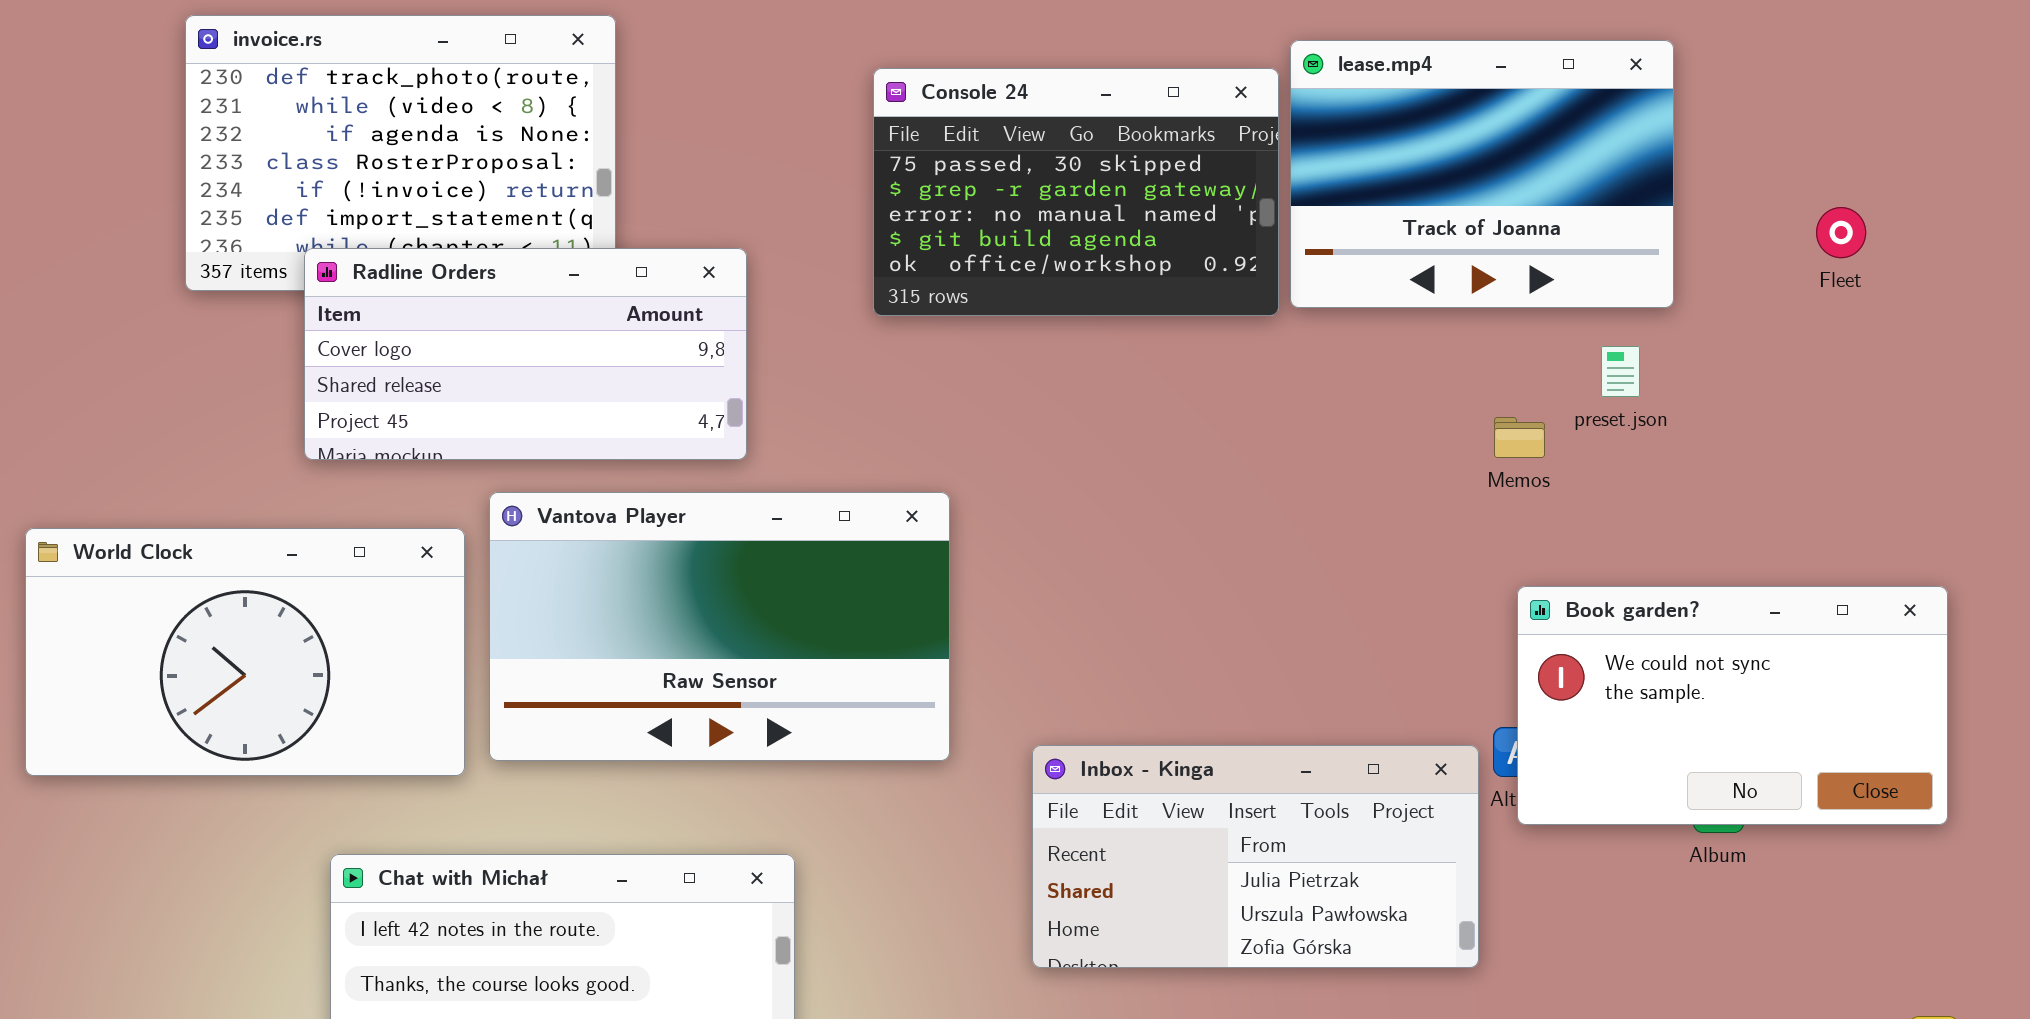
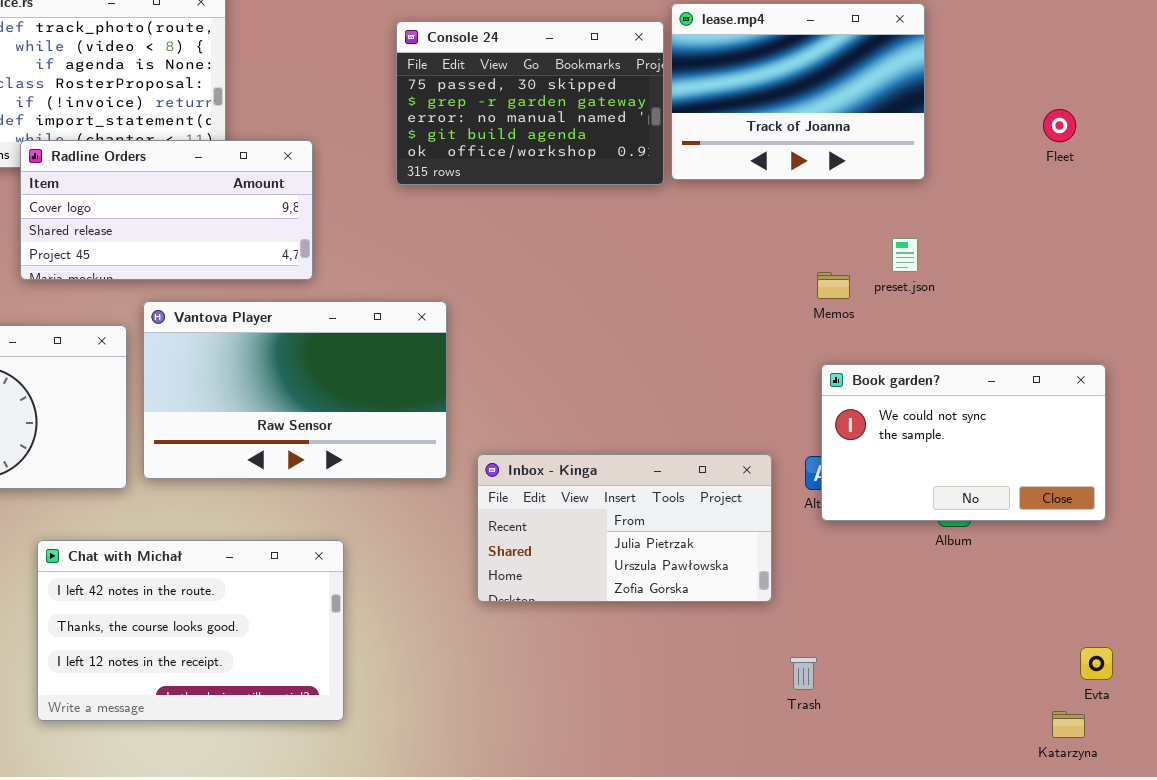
Fleet: [1816,207,1866,258] -> [1043,109,1076,142], moved
preset.json: [1601,346,1640,397] -> [892,238,918,272], moved
Memos: [1494,417,1545,458] -> [817,272,850,299], moved
Inbox - Kinga: [1032,745,1479,968] -> [477,454,772,602], moved

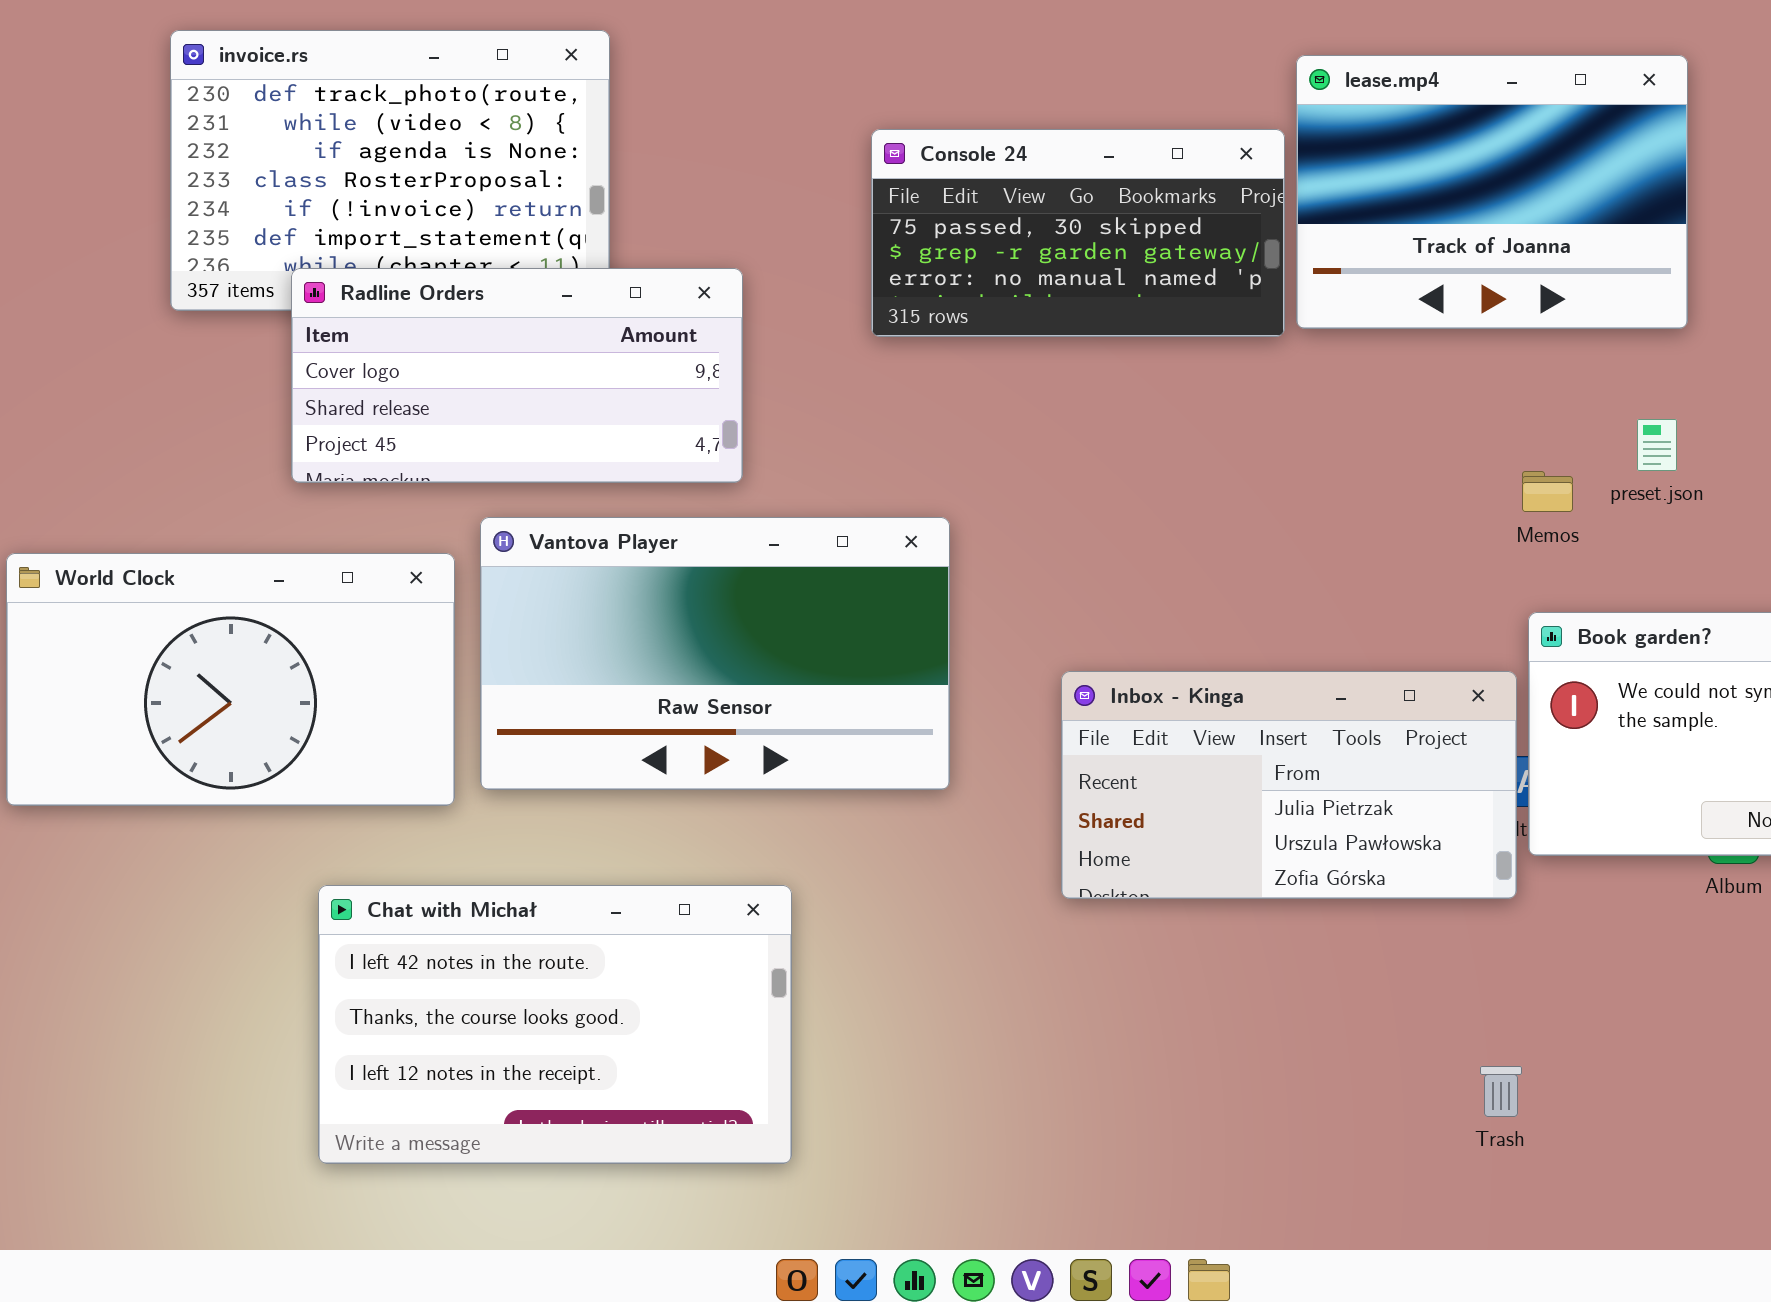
Console 24: [396,21,664,185] -> [871,129,1285,337], resized
Inbox - Kinga: [477,454,772,602] -> [1061,671,1517,899], moved

